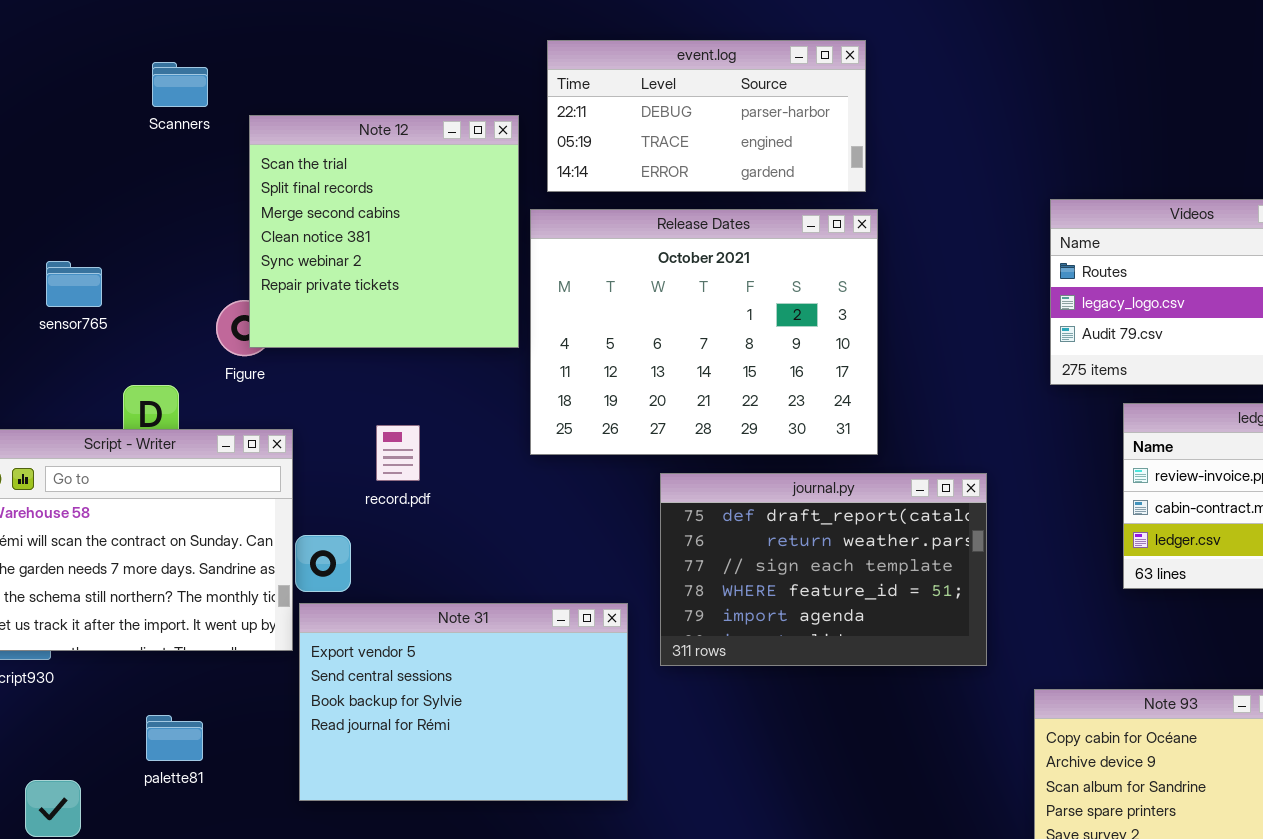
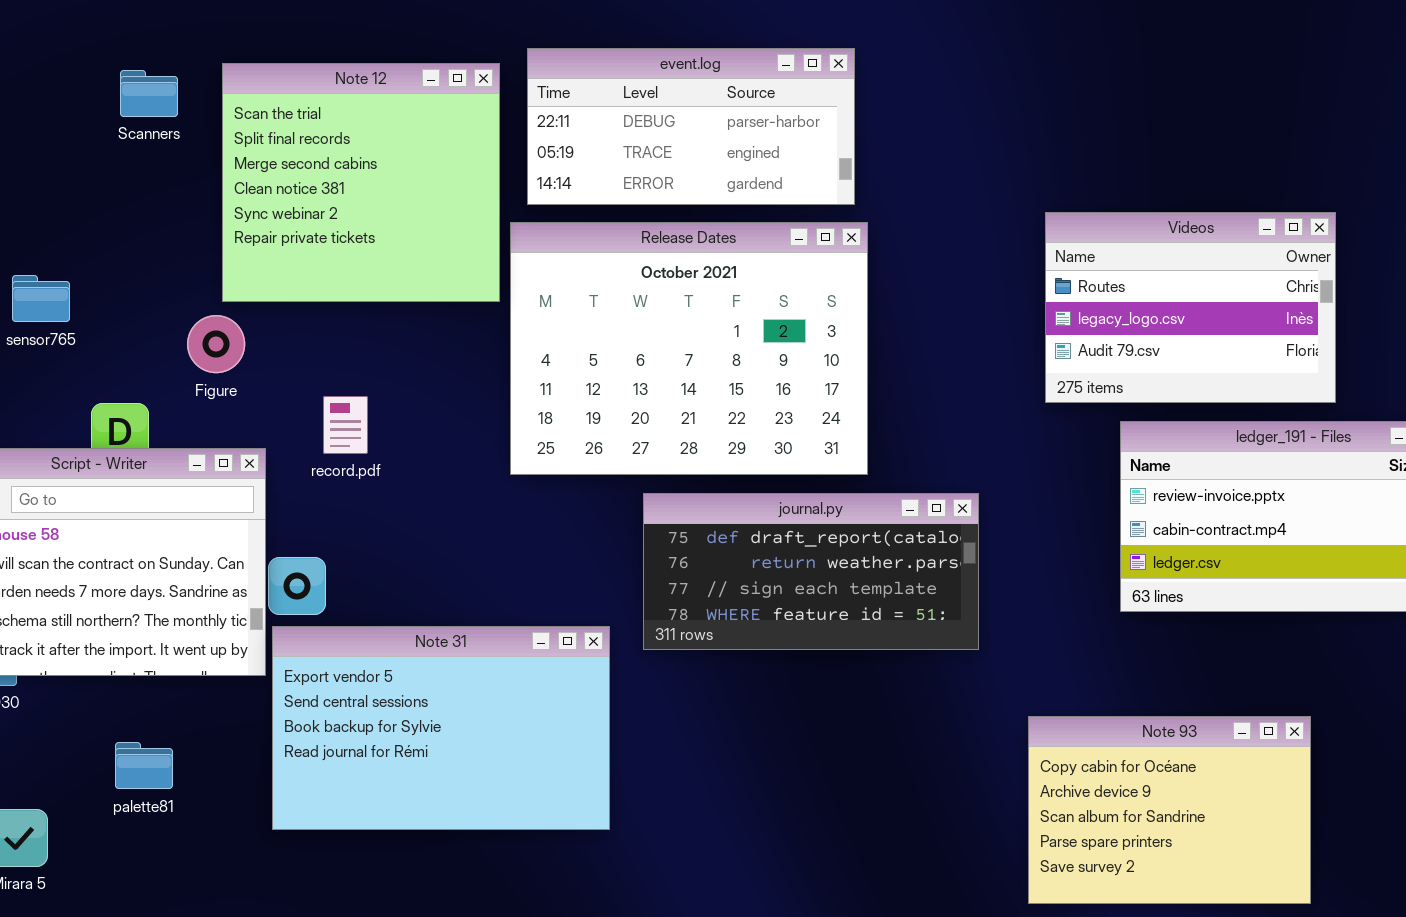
Note 12: [249,115,519,348] -> [222,63,500,302], moved
record.pdf: [376,425,420,481] -> [323,396,368,454], moved
journal.py: [660,473,987,666] -> [643,493,979,650], resized

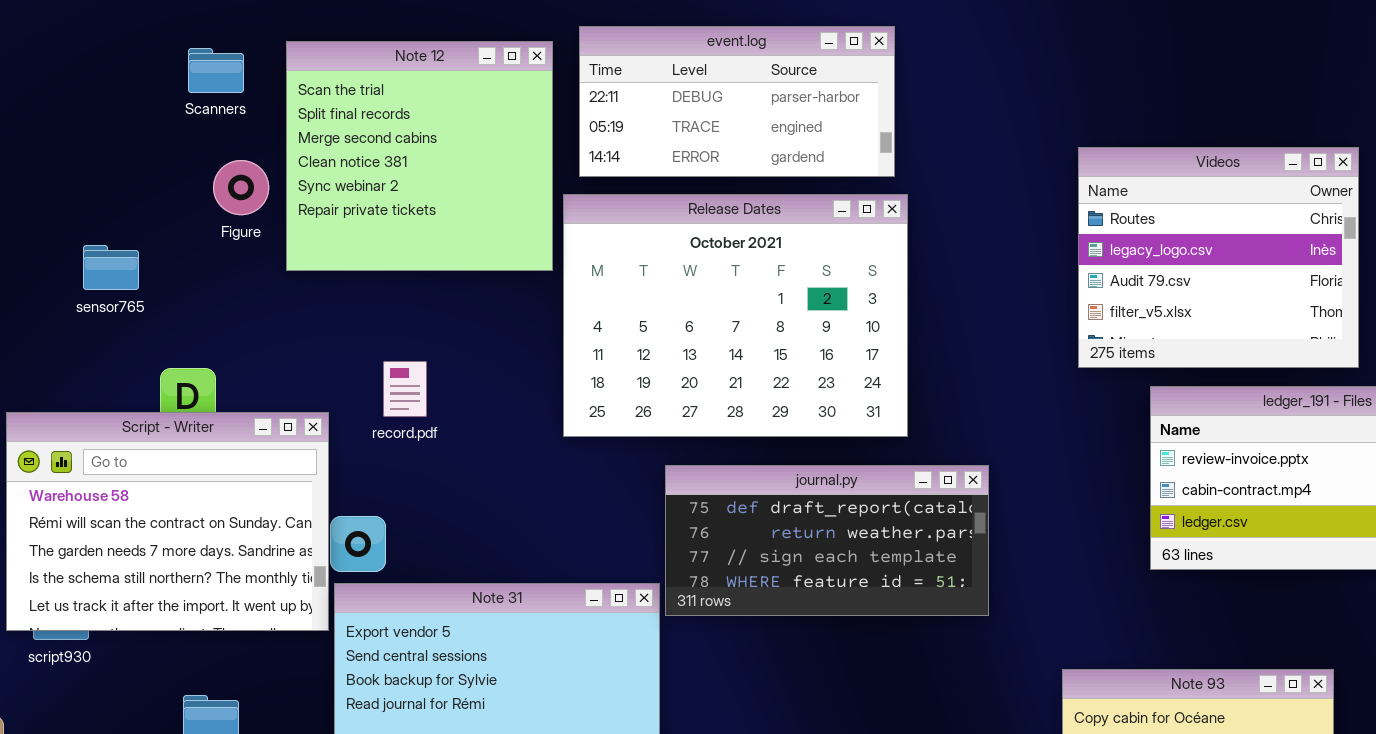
Videos: [1045,212,1336,403] -> [1078,147,1359,368], resized
Figure: [187,315,245,373] -> [213,160,269,215], moved
journal.py: [643,493,979,650] -> [665,465,989,616], moved

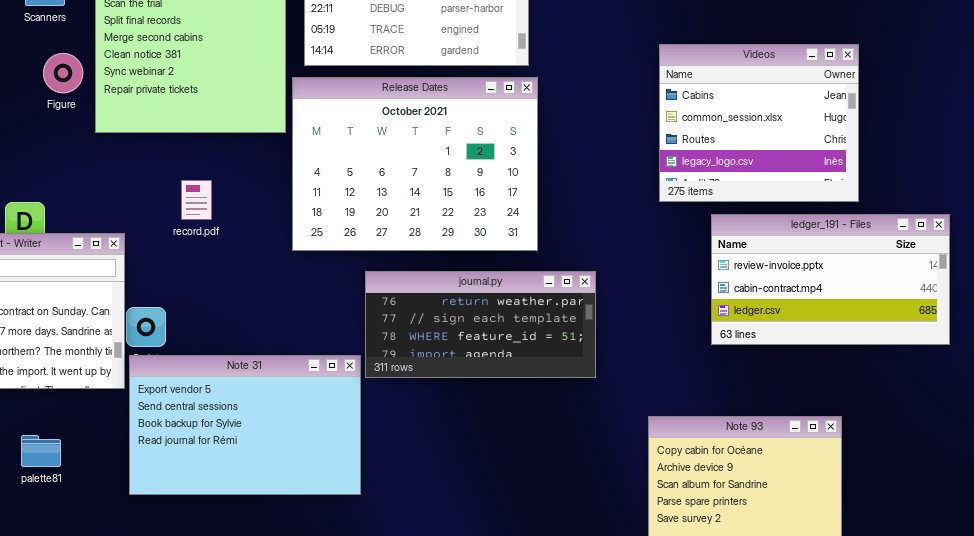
Videos: [1078,147,1359,368] -> [659,44,859,202], scrolled up 2 rows
record.pdf: [383,361,427,417] -> [181,180,212,220], moved
journal.py: [665,465,989,616] -> [365,271,596,378], scrolled down 1 row

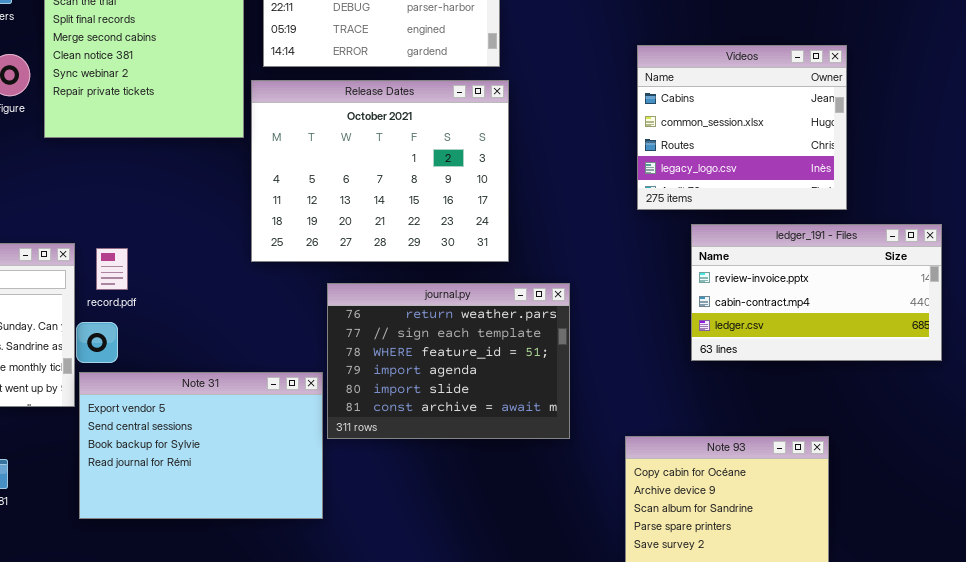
record.pdf: [181,180,212,220] -> [96,248,128,290], moved
journal.py: [365,271,596,378] -> [327,283,570,439], resized

